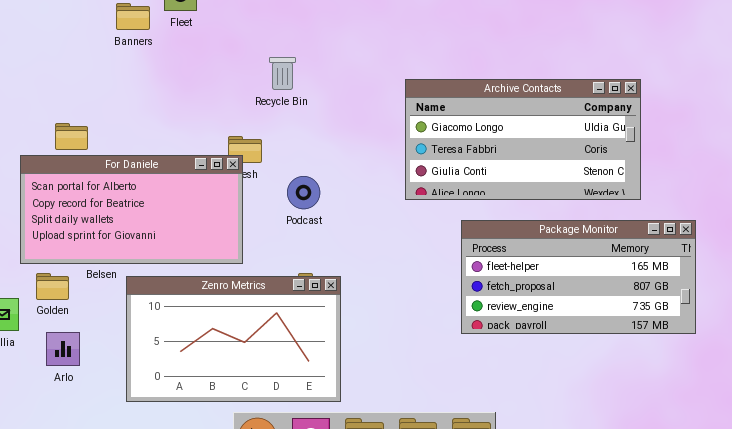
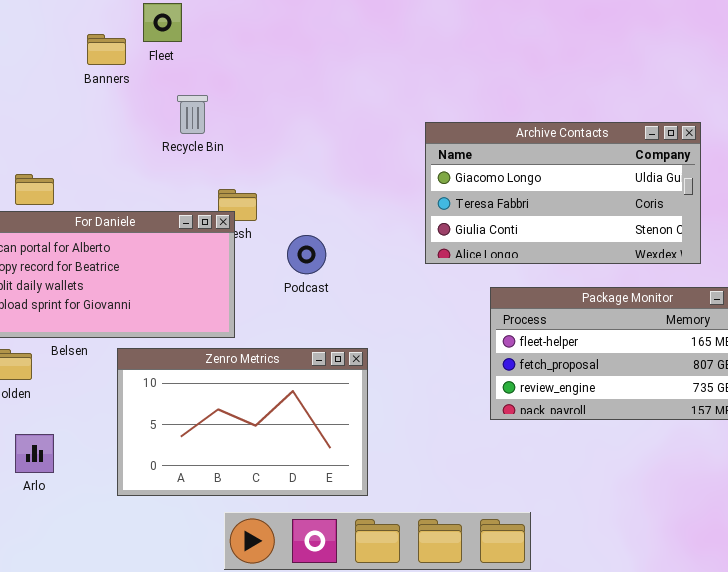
Recycle Bin: [269,57,296,90] -> [177,95,208,134], moved
Zenro Metrics: [126,276,341,402] -> [117,348,368,496], moved
Arlo: [46,332,80,366] -> [15,434,54,473], moved

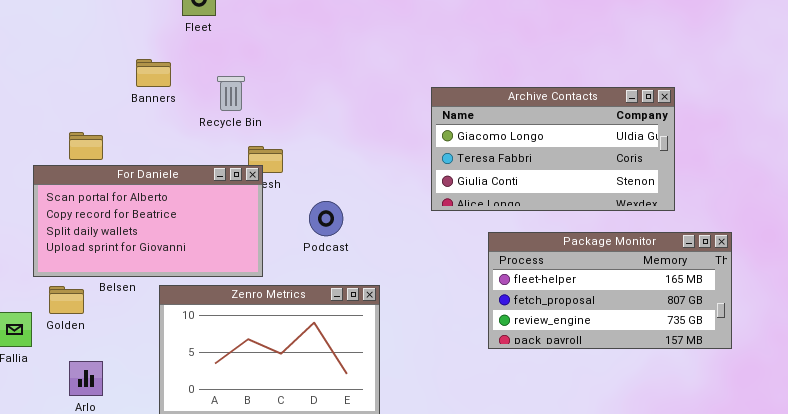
Banners: [87,34,126,65] -> [136,59,171,87], moved
Recycle Bin: [177,95,208,134] -> [217,76,245,111], moved
Podcast: [287,235,326,274] -> [309,201,343,236], moved

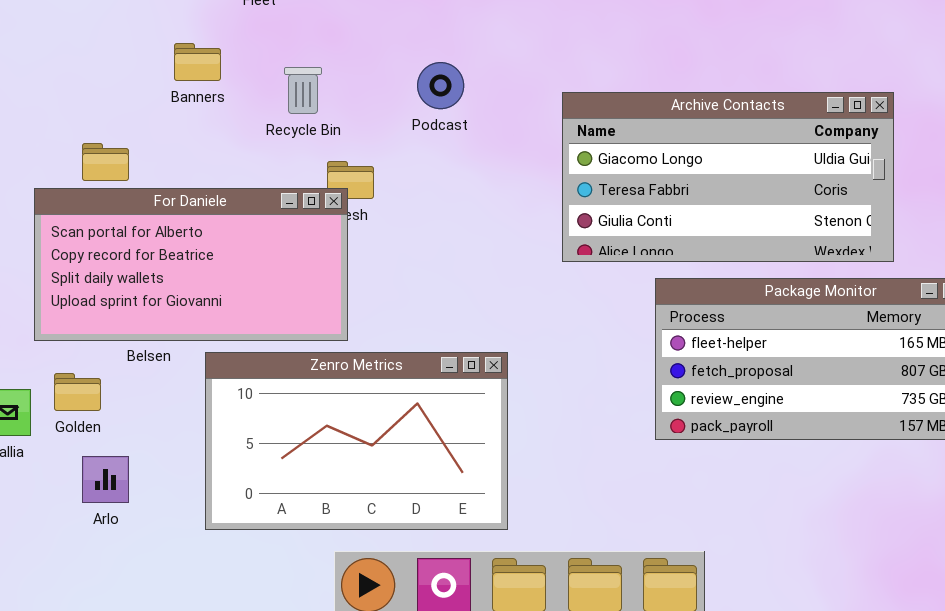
Archive Contacts: [431,87,675,211] -> [562,92,894,262], moved
Podcast: [309,201,343,236] -> [417,62,464,109], moved
Golden: [49,286,84,314] -> [54,373,101,411], moved

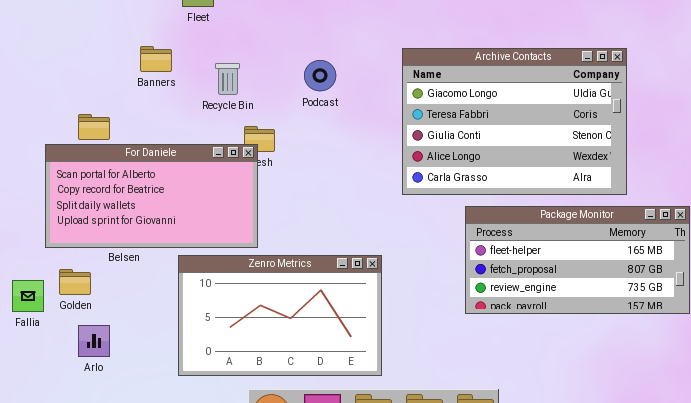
Archive Contacts: [562,92,894,262] -> [402,48,627,195], resized
Zenro Metrics: [205,352,508,530] -> [178,255,382,376], moved

